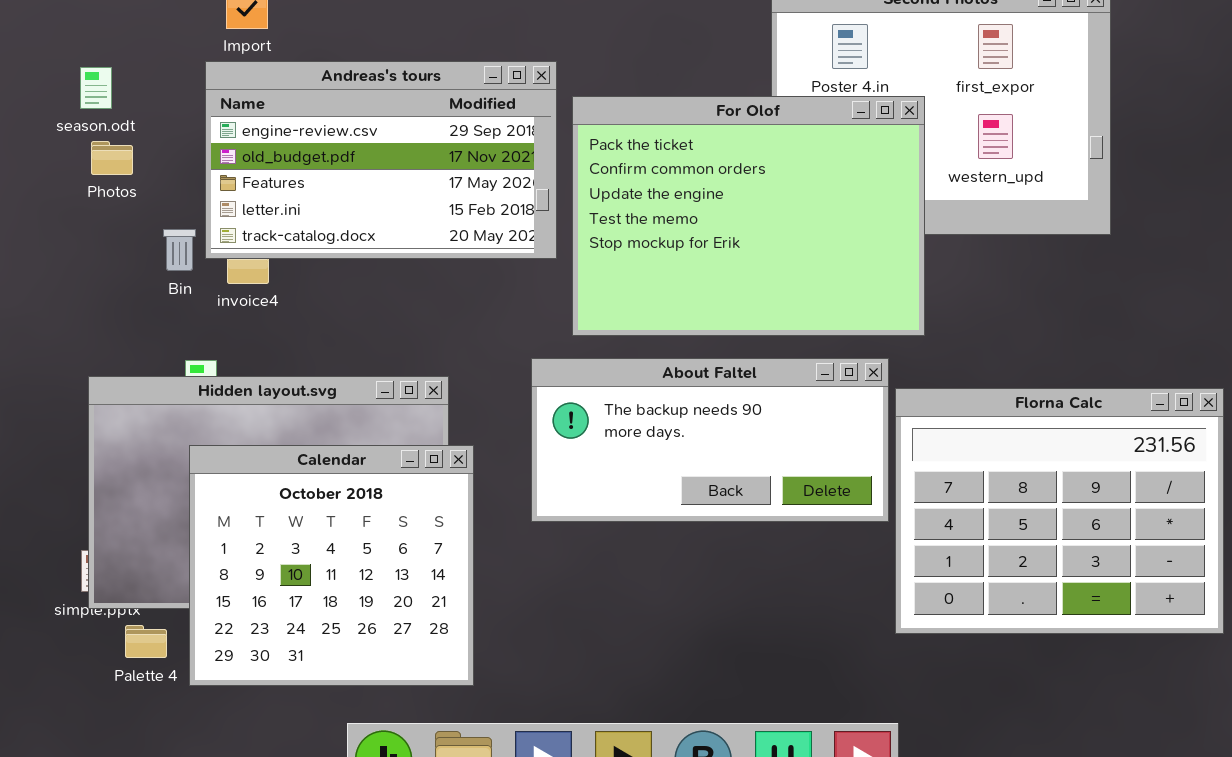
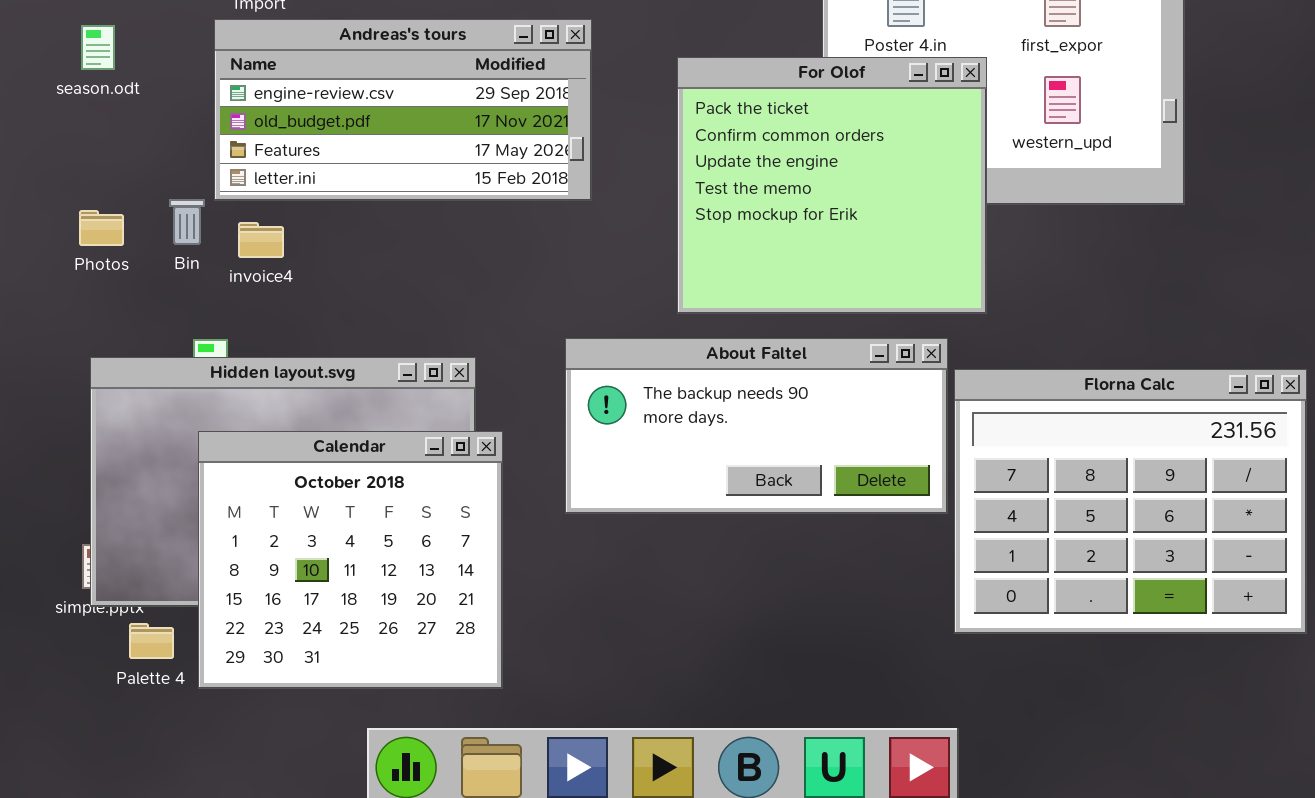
Andreas's tours: [205,61,557,259] -> [214,19,592,201], resized
For Olof: [572,96,925,336] -> [677,57,987,314], resized
Photos: [91,141,133,175] -> [79,210,124,246], moved

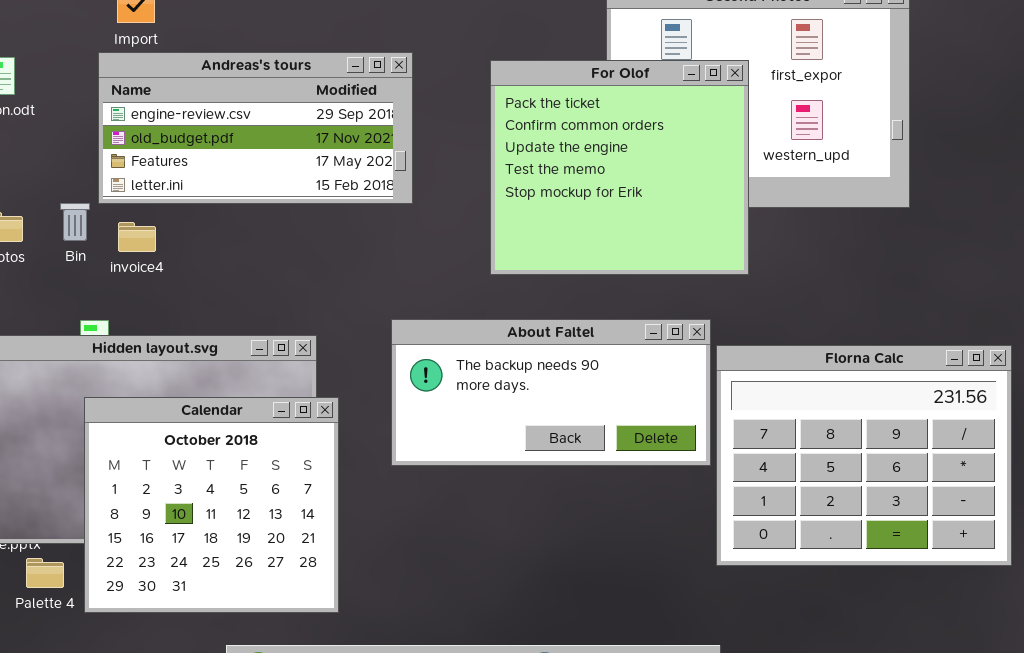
For Olof: [677,57,987,314] -> [490,60,749,275], moved

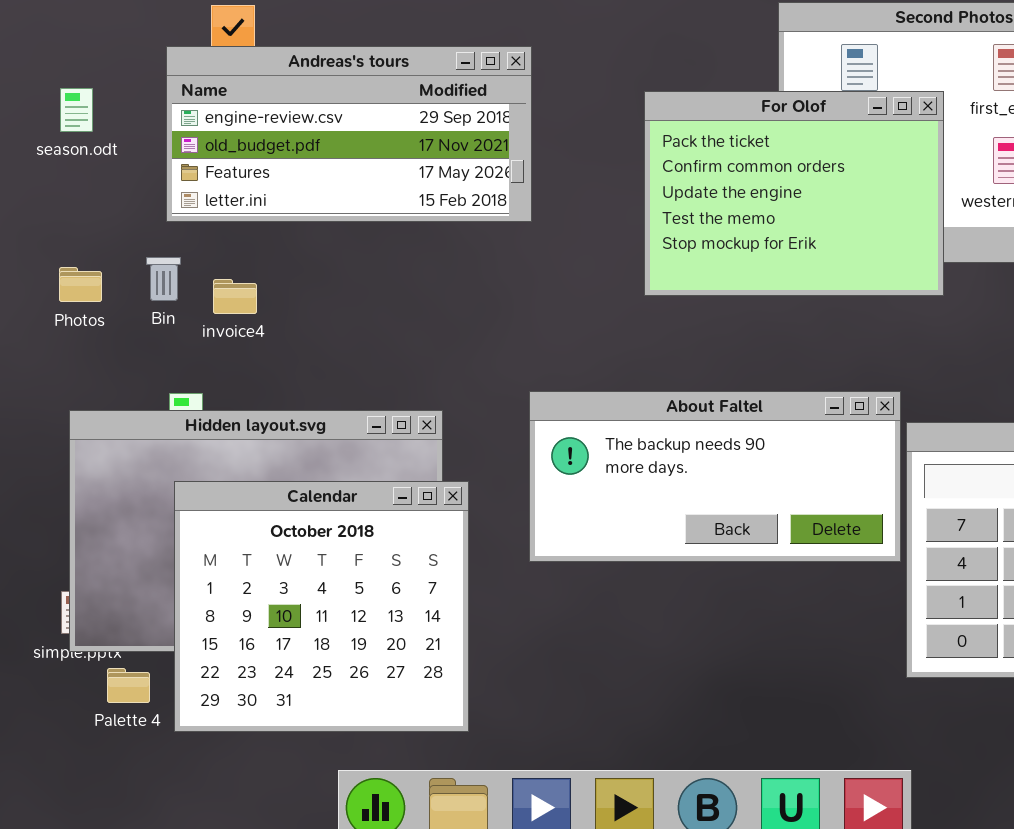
Andreas's tours: [98,52,413,204] -> [166,46,532,222], moved
For Olof: [490,60,749,275] -> [644,91,944,296], resized

